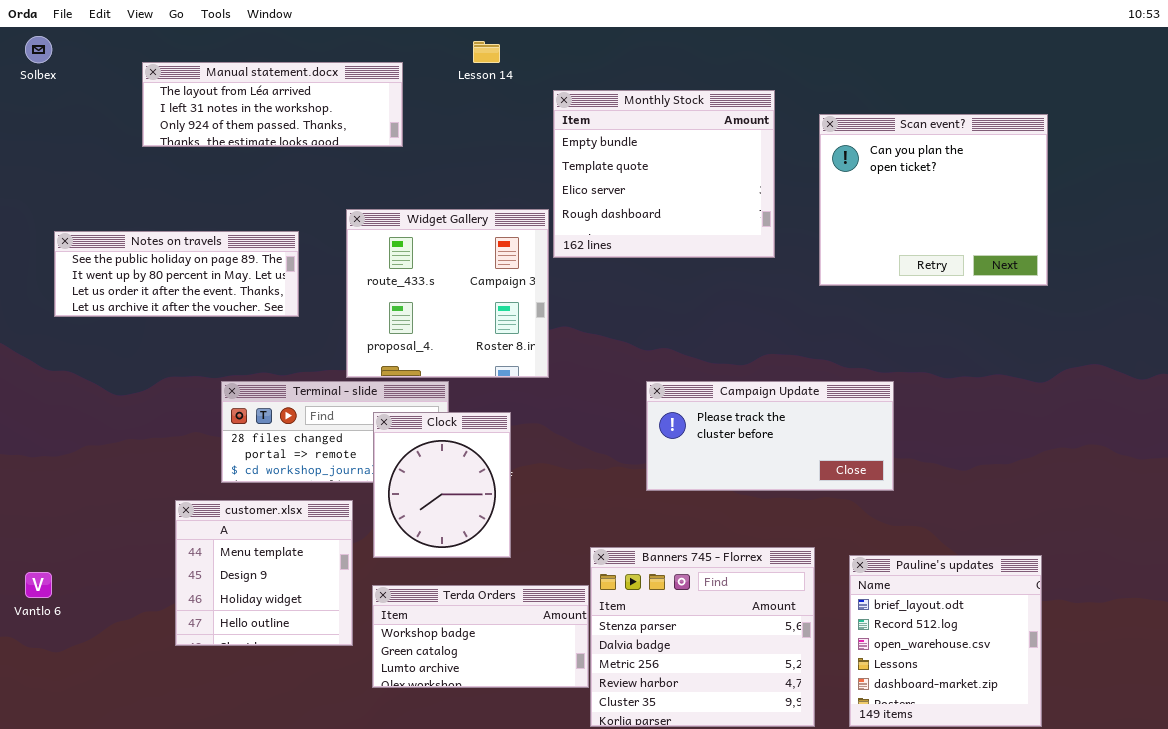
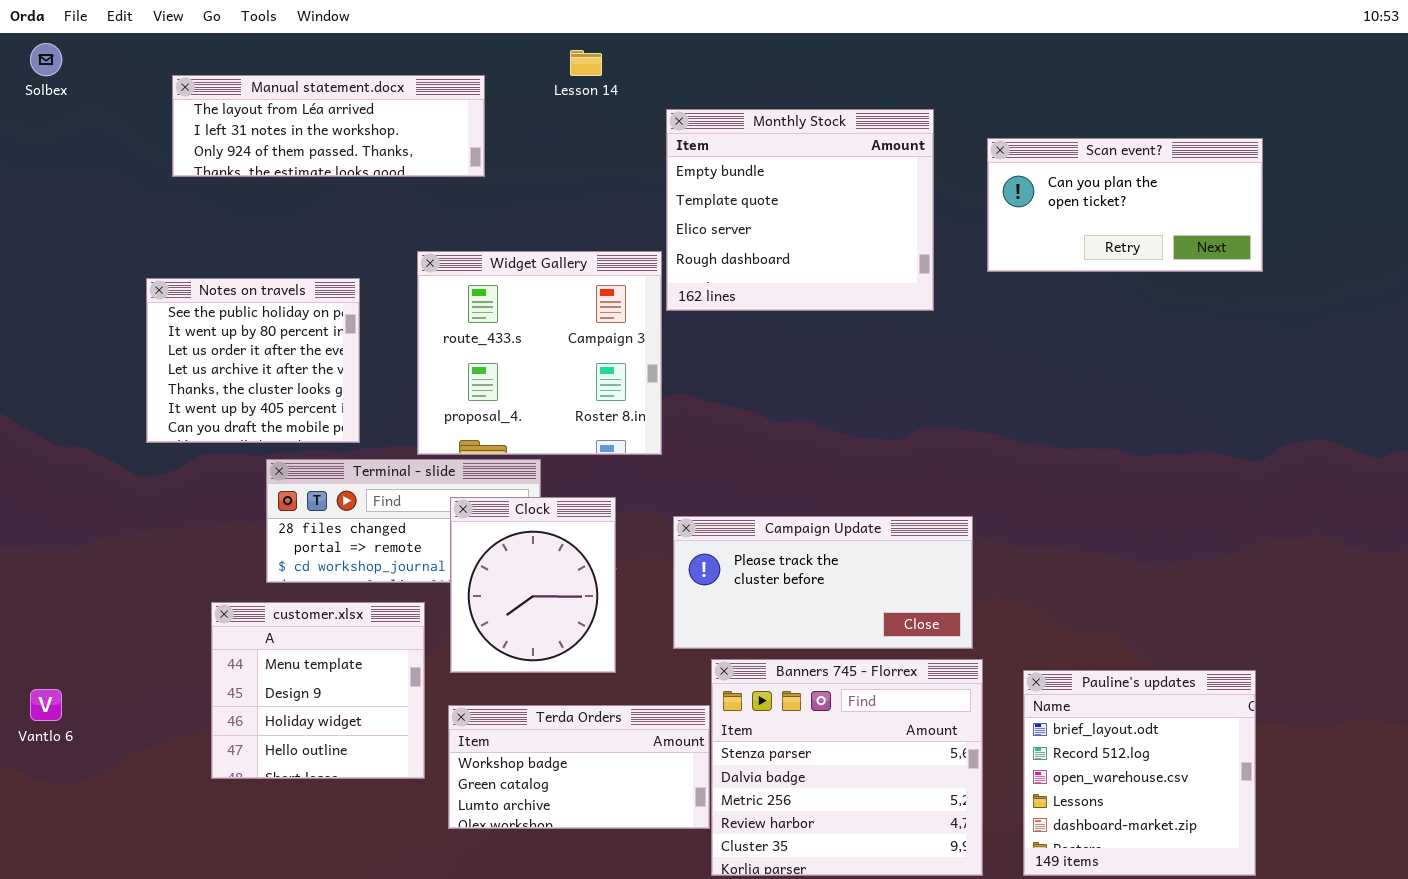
Scan event?: [819,114,1048,286] -> [987,138,1263,272], resized
Notes on travels: [54,231,299,317] -> [146,278,360,443], resized
Campaign Update: [646,381,894,491] -> [673,516,973,649], moved

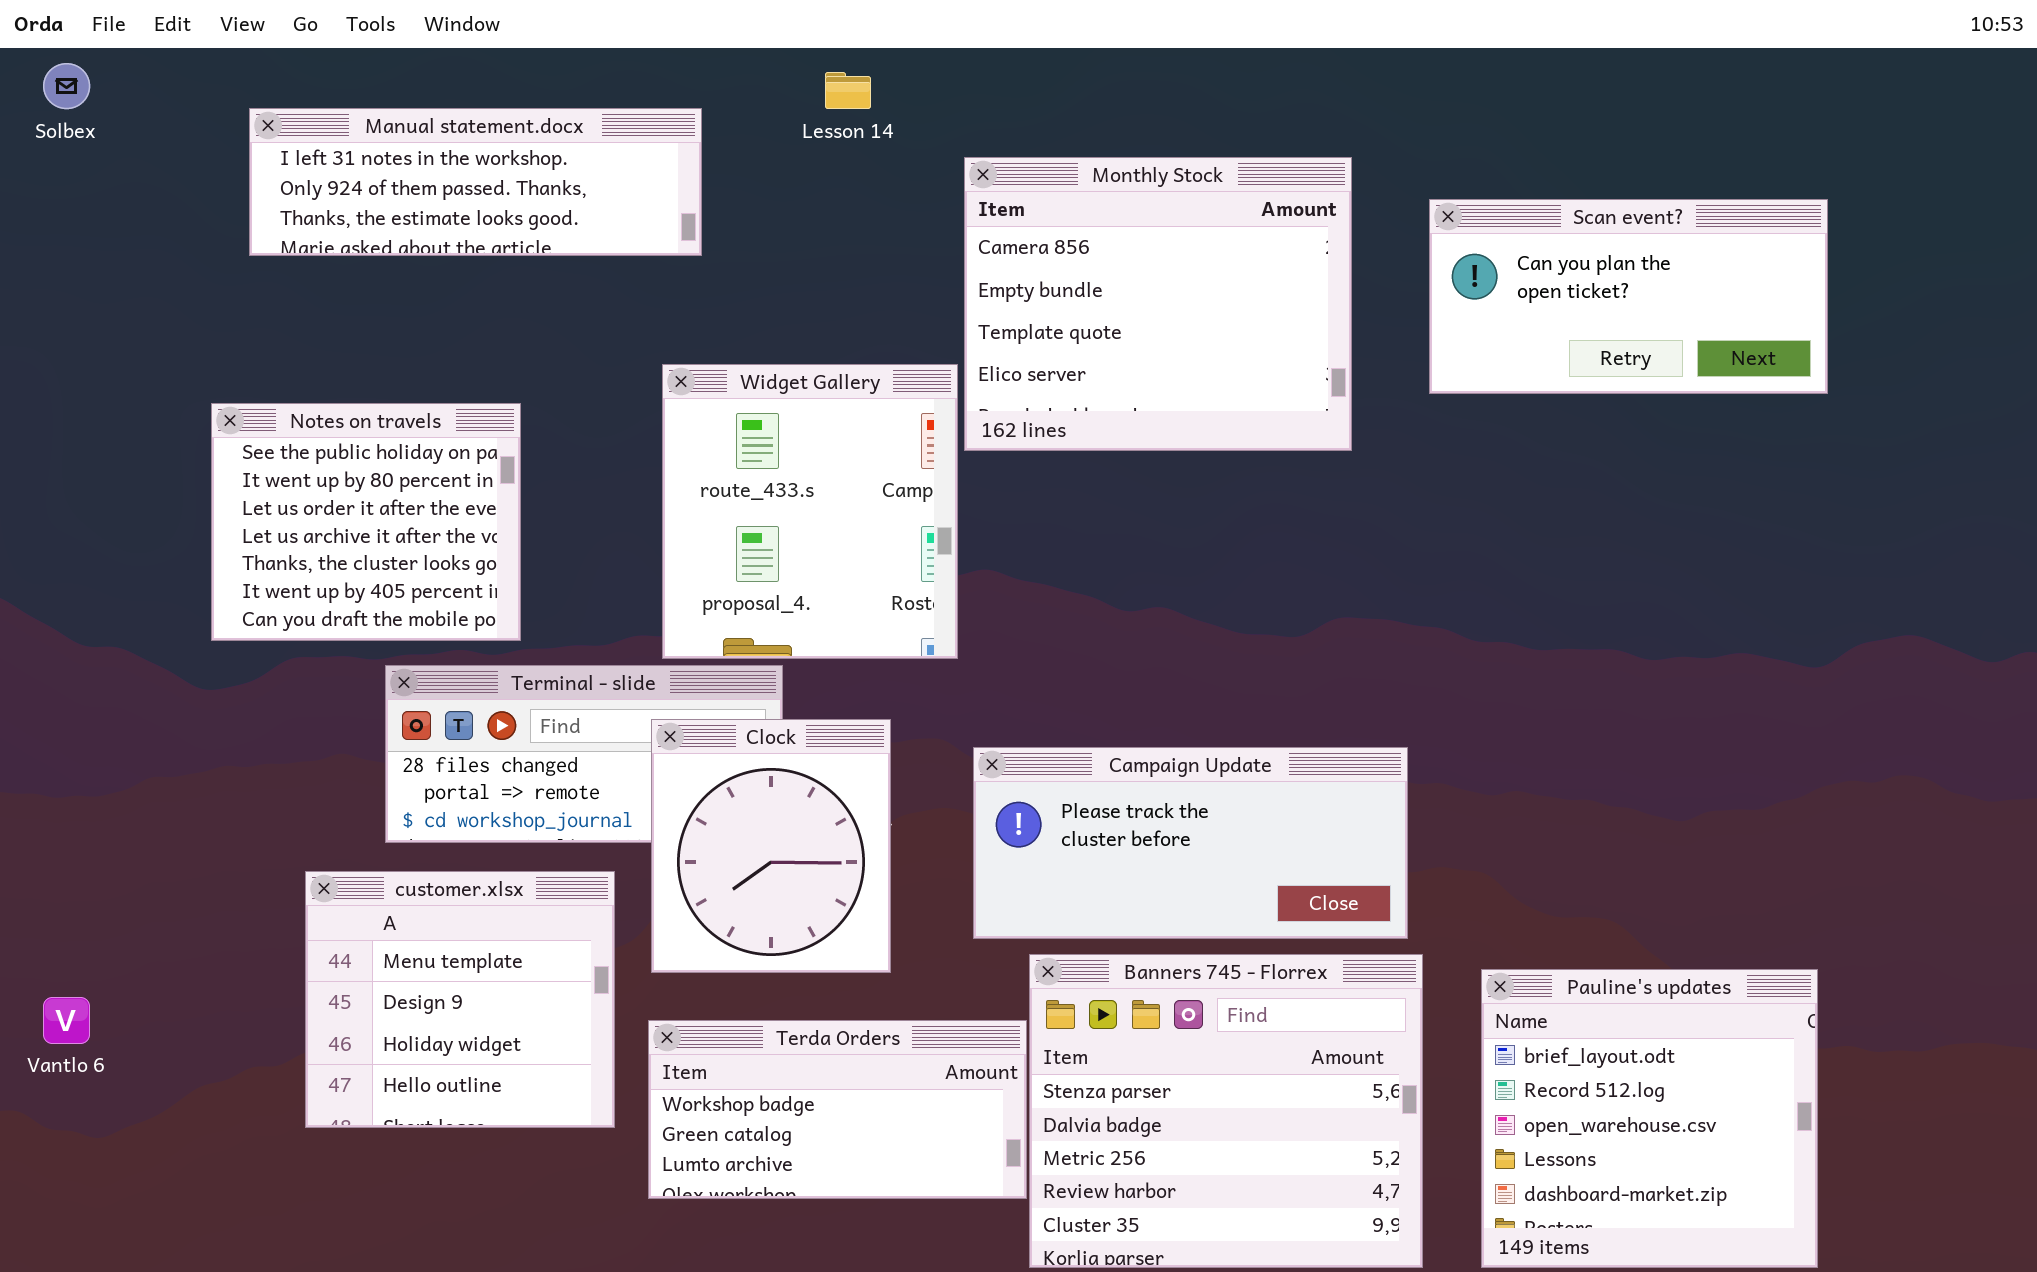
Manual statement.docx: [172,75,485,177] -> [249,108,702,256], scrolled down 1 row
Monthly Stock: [666,109,934,311] -> [964,157,1352,451], scrolled up 1 row
Widget Gallery: [417,251,662,455] -> [662,364,958,659], resized

